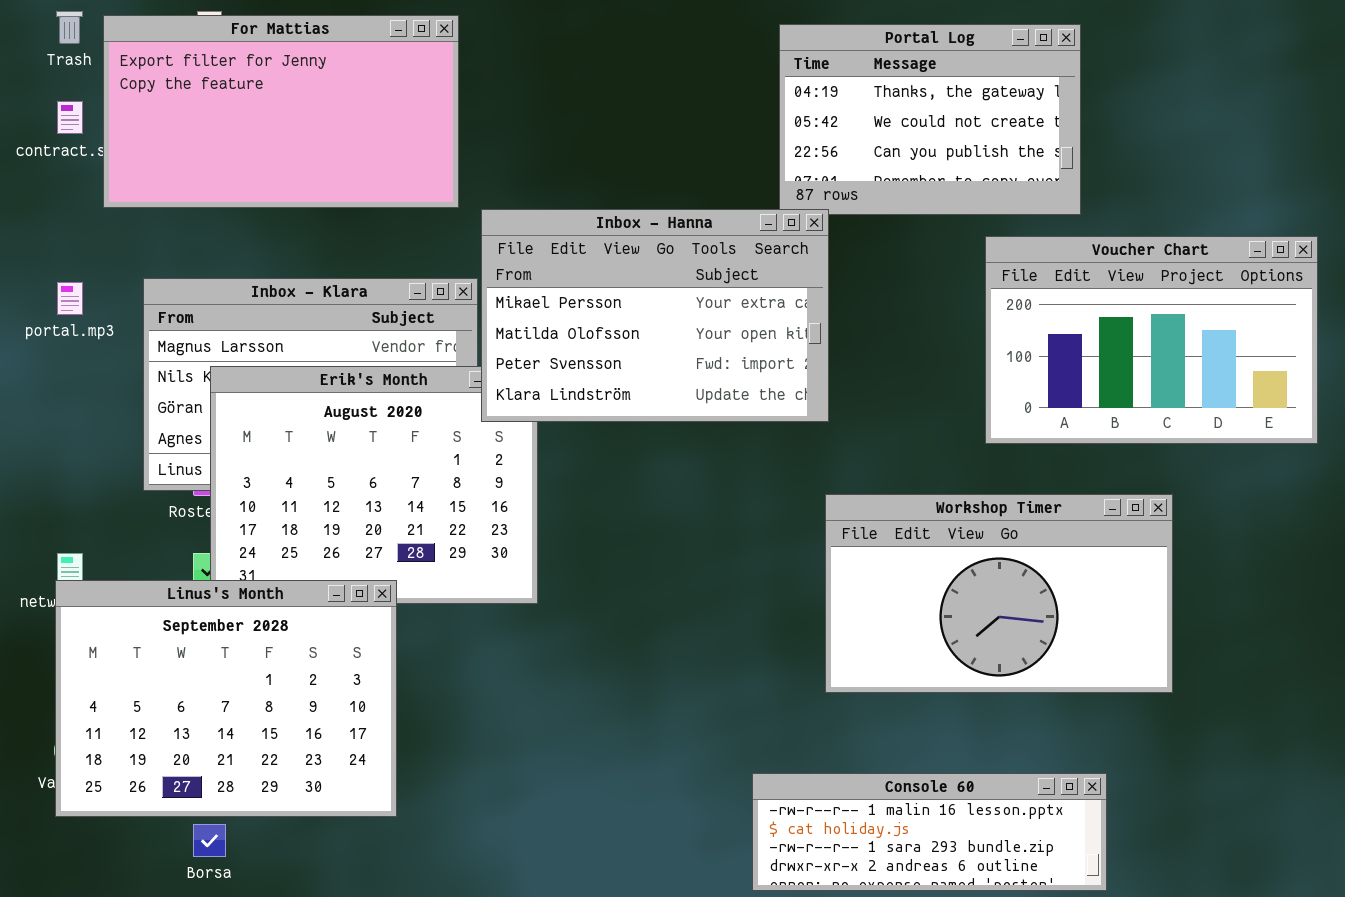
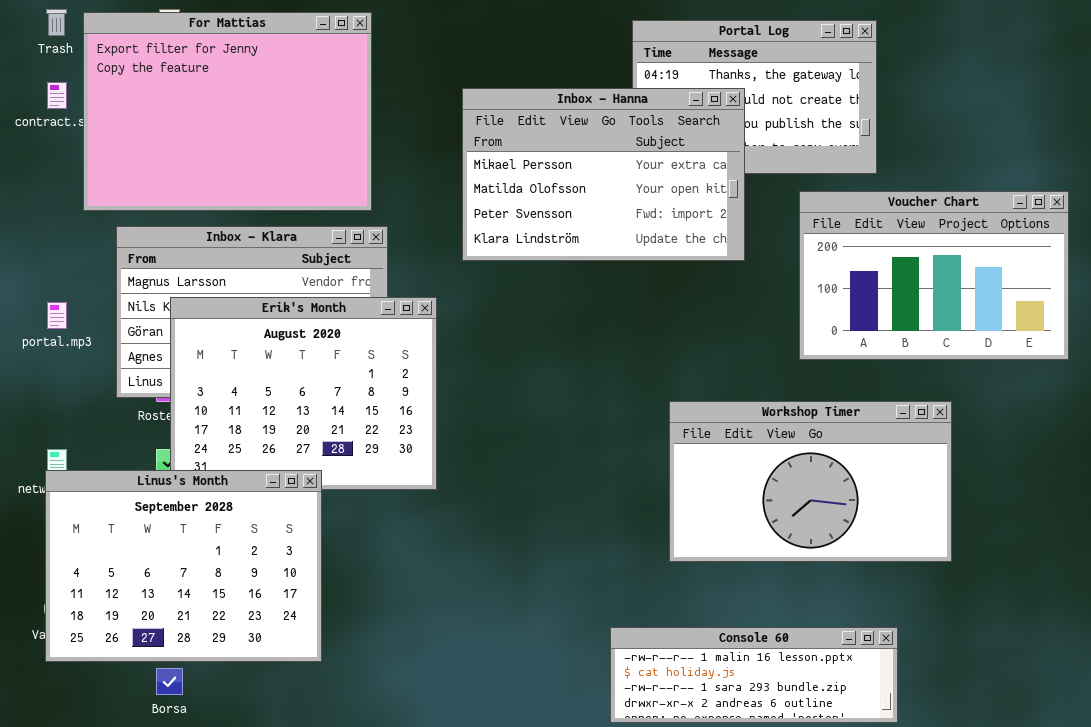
For Mattias: [103,15,459,208] -> [83,12,372,211], resized
Inbox - Hanna: [481,209,829,422] -> [462,88,745,261], moved
portal.mp3: [57,282,83,315] -> [47,302,67,329], moved

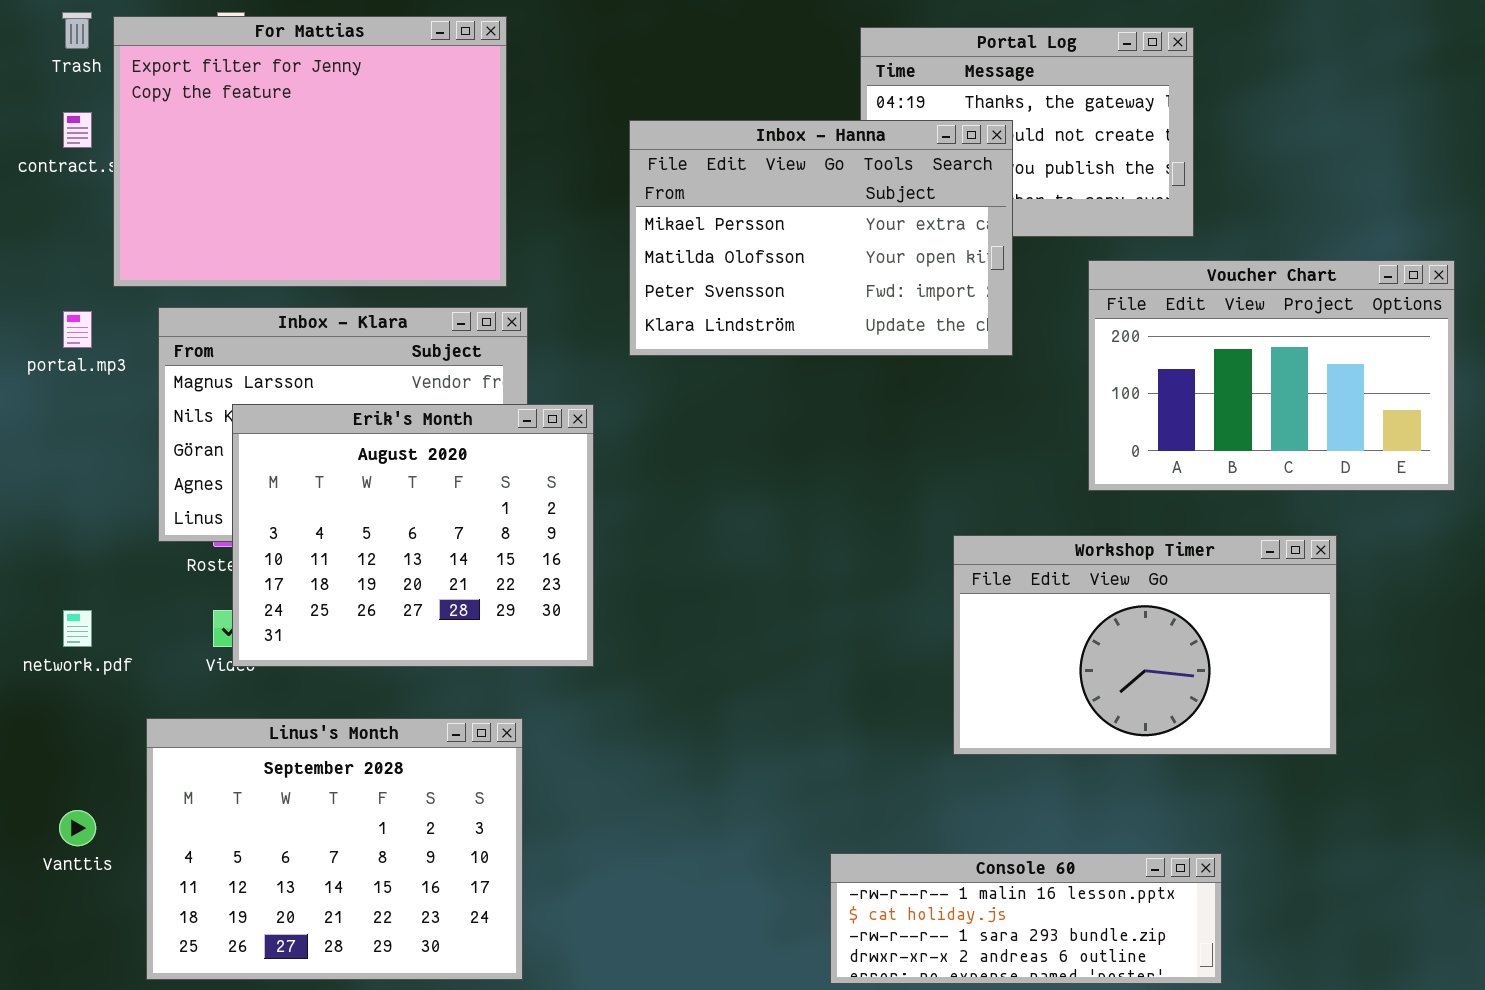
portal.mp3: [47,302,67,329] -> [63,311,92,348], moved
Workshop Timer: [669,401,952,562] -> [953,535,1337,755], moved
Linus's Month: [45,470,322,662] -> [146,718,523,980], moved

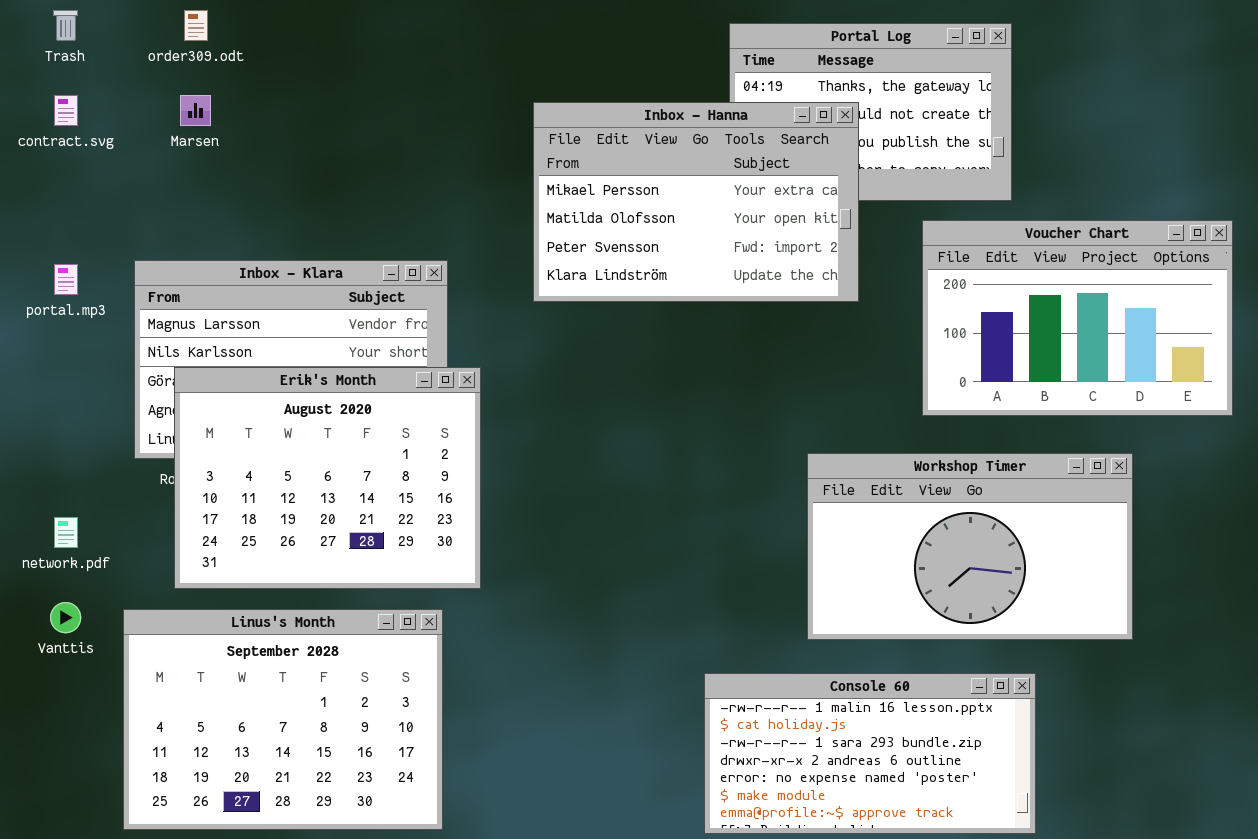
For Mattias: [113,16,507,287] -> none, closed
Erik's Month: [232,404,594,667] -> [174,367,481,589], moved
Vanttis: [59,810,96,846] -> [50,602,81,633], moved
Console 60: [830,853,1222,984] -> [704,673,1036,834], resized

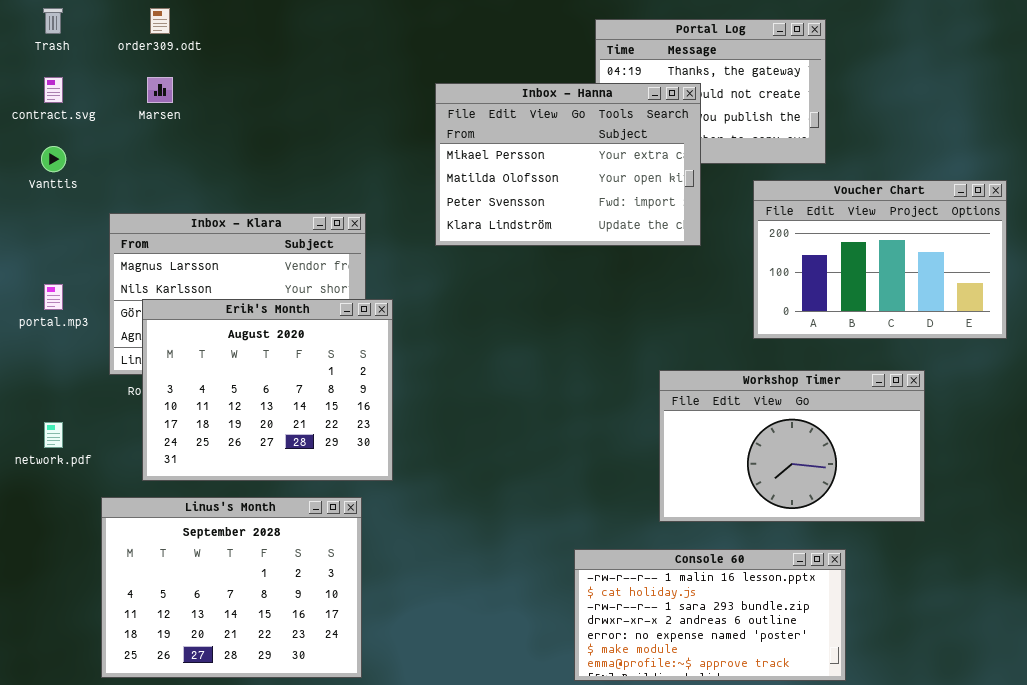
portal.mp3: [54,264,78,295] -> [44,284,63,310], moved
Vanttis: [50,602,81,633] -> [41,146,66,172], moved

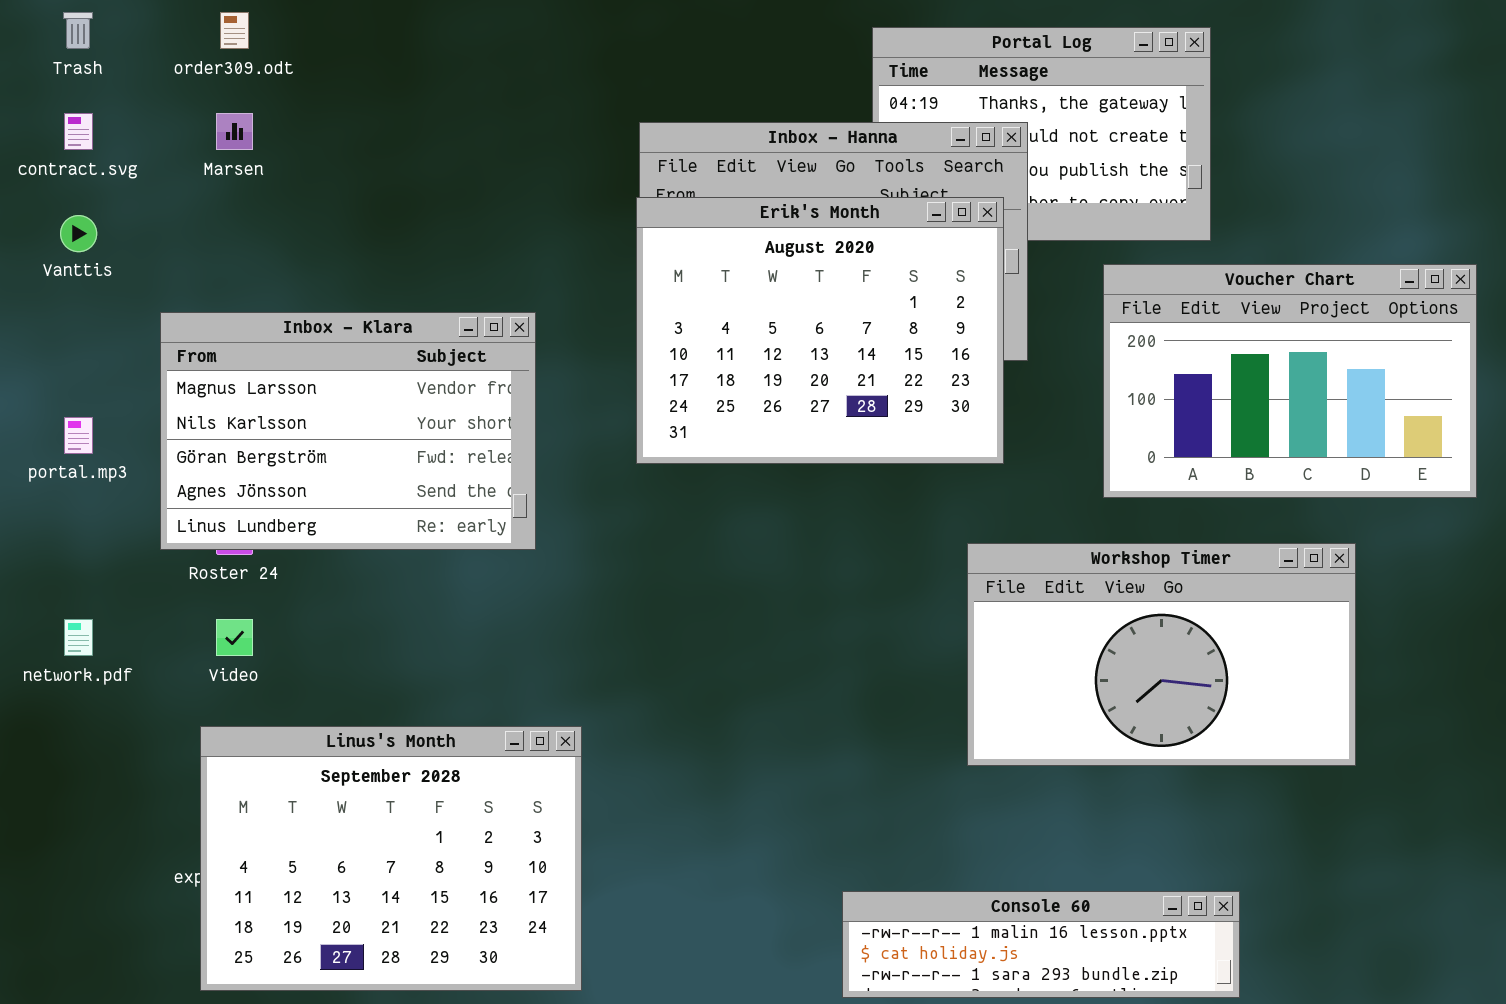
Erik's Month: [142,299,393,481] -> [636,197,1004,464], moved
Linus's Month: [101,497,362,678] -> [200,726,582,991], moved
Console 60: [574,549,846,681] -> [842,891,1240,998], resized

